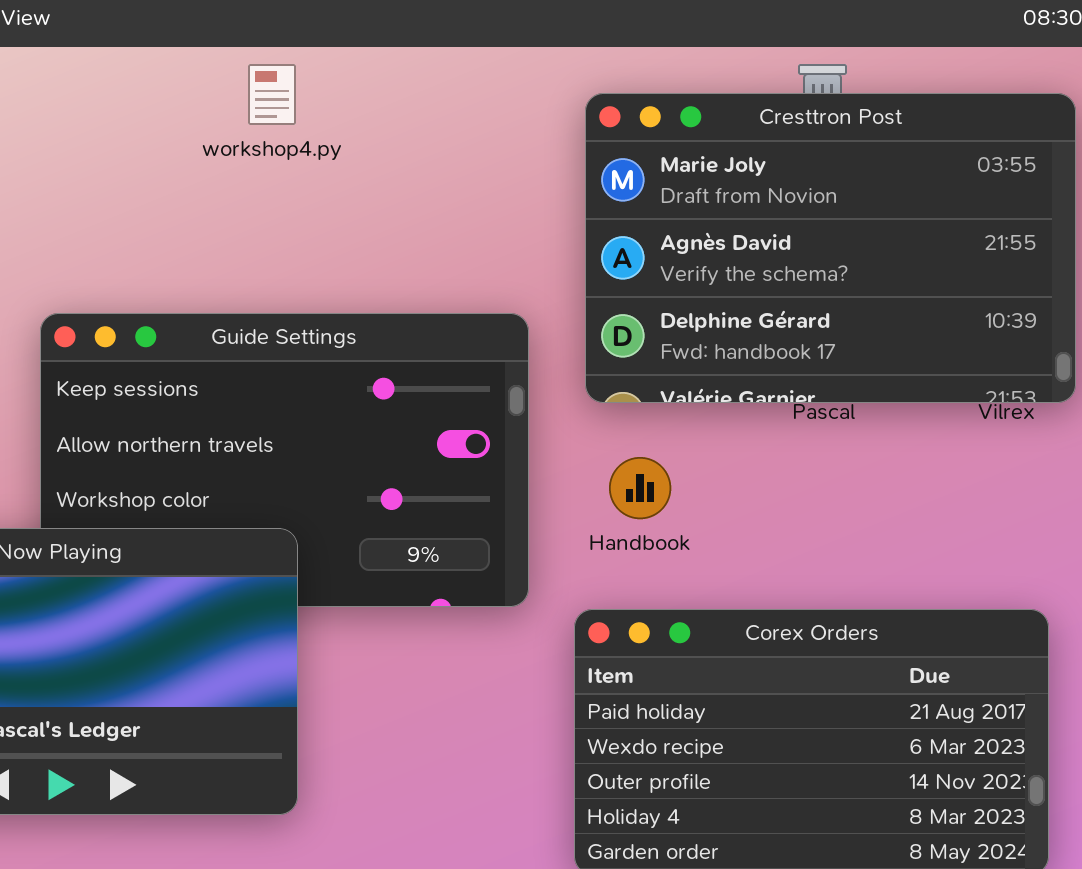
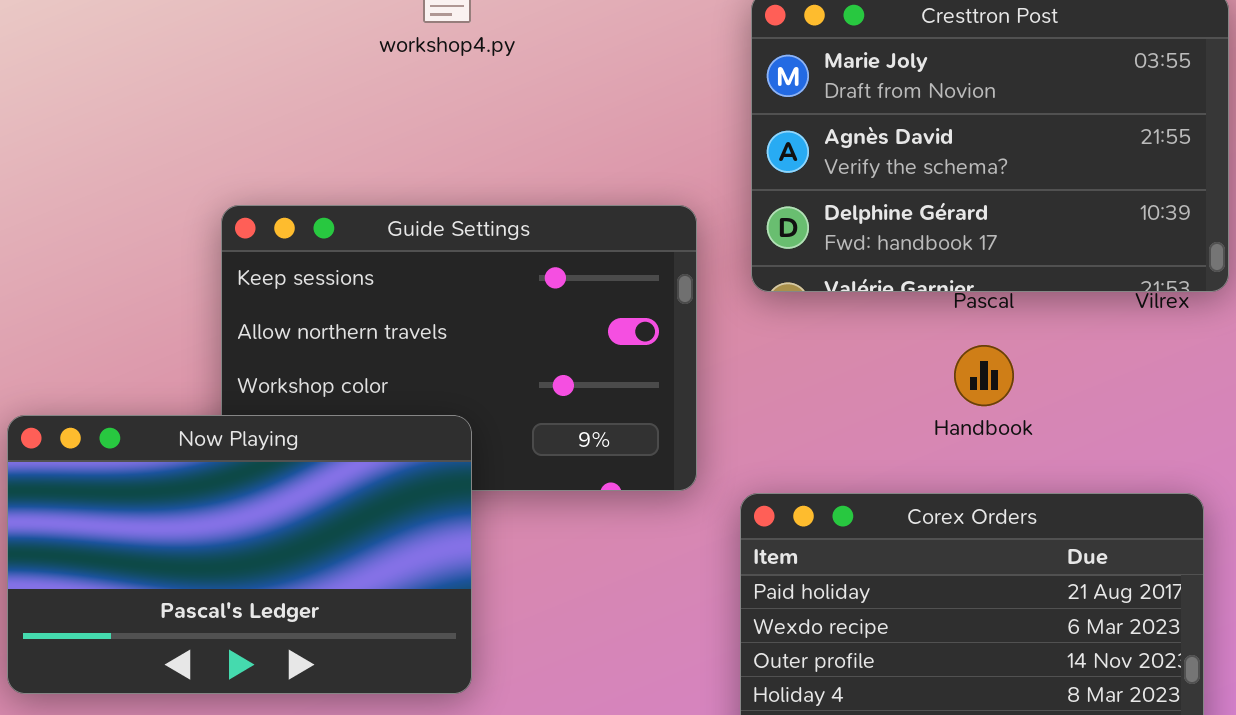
Handbook: [609,457,671,519] -> [954,345,1014,406], moved

